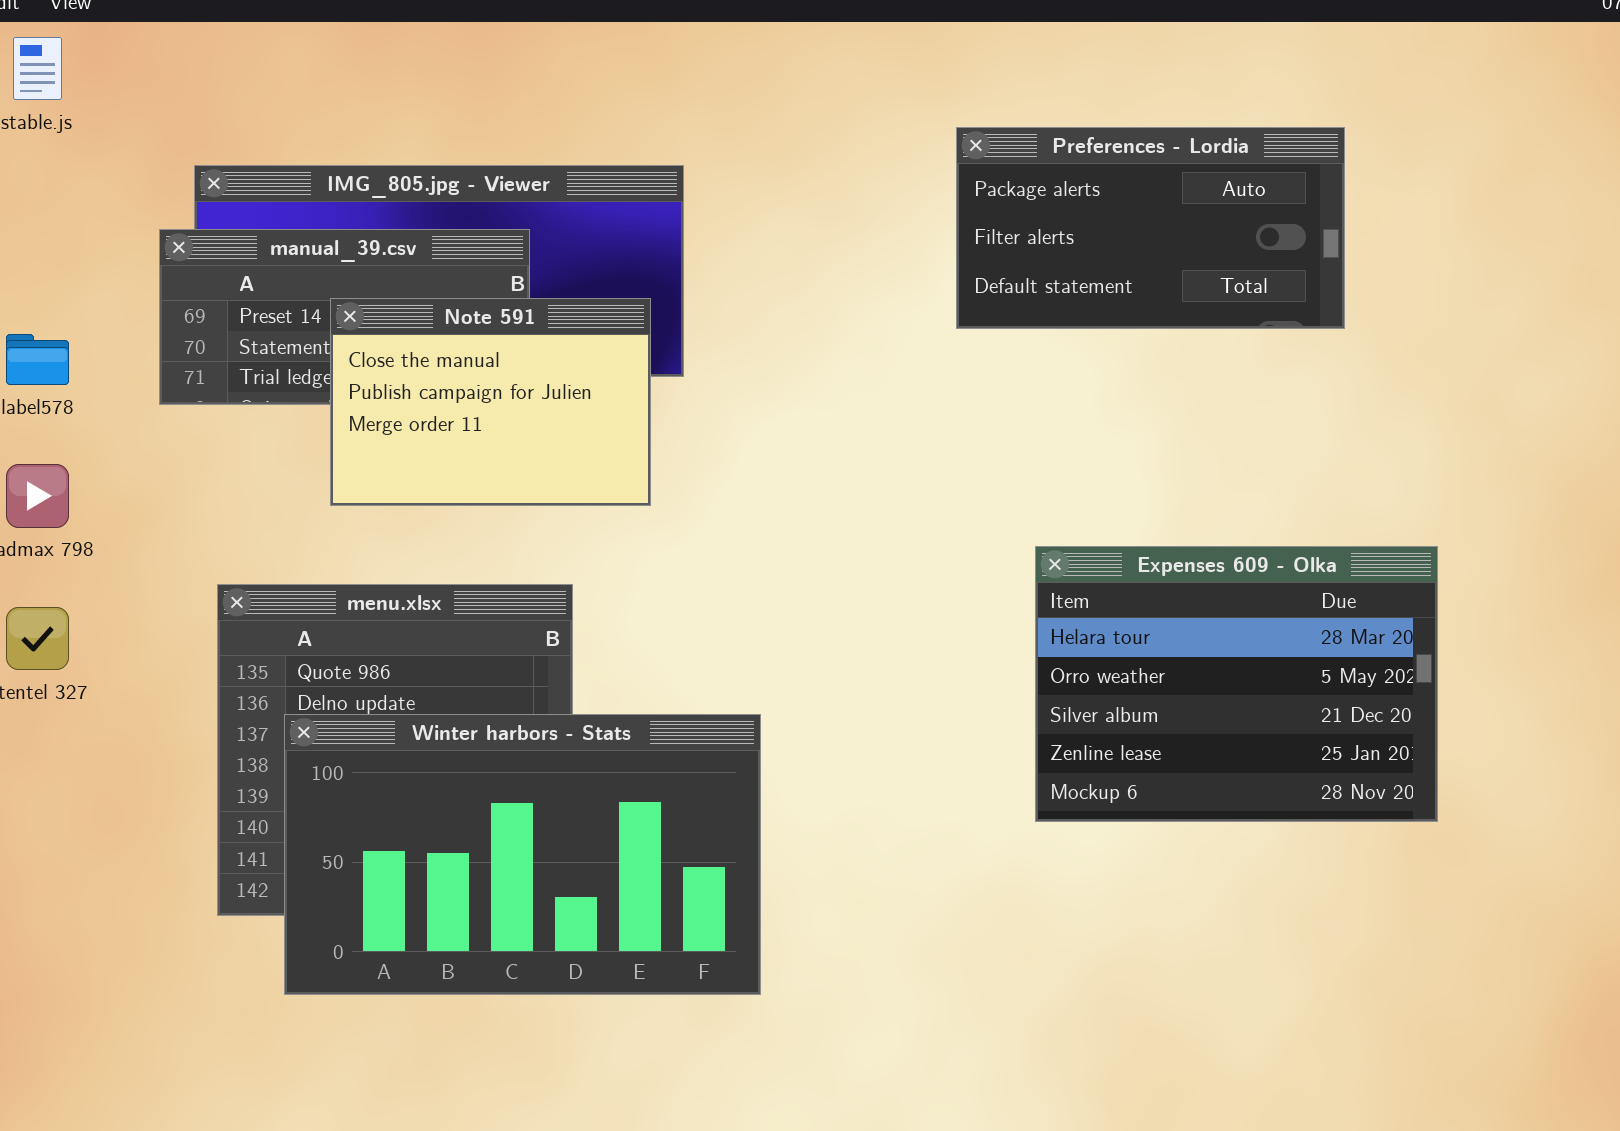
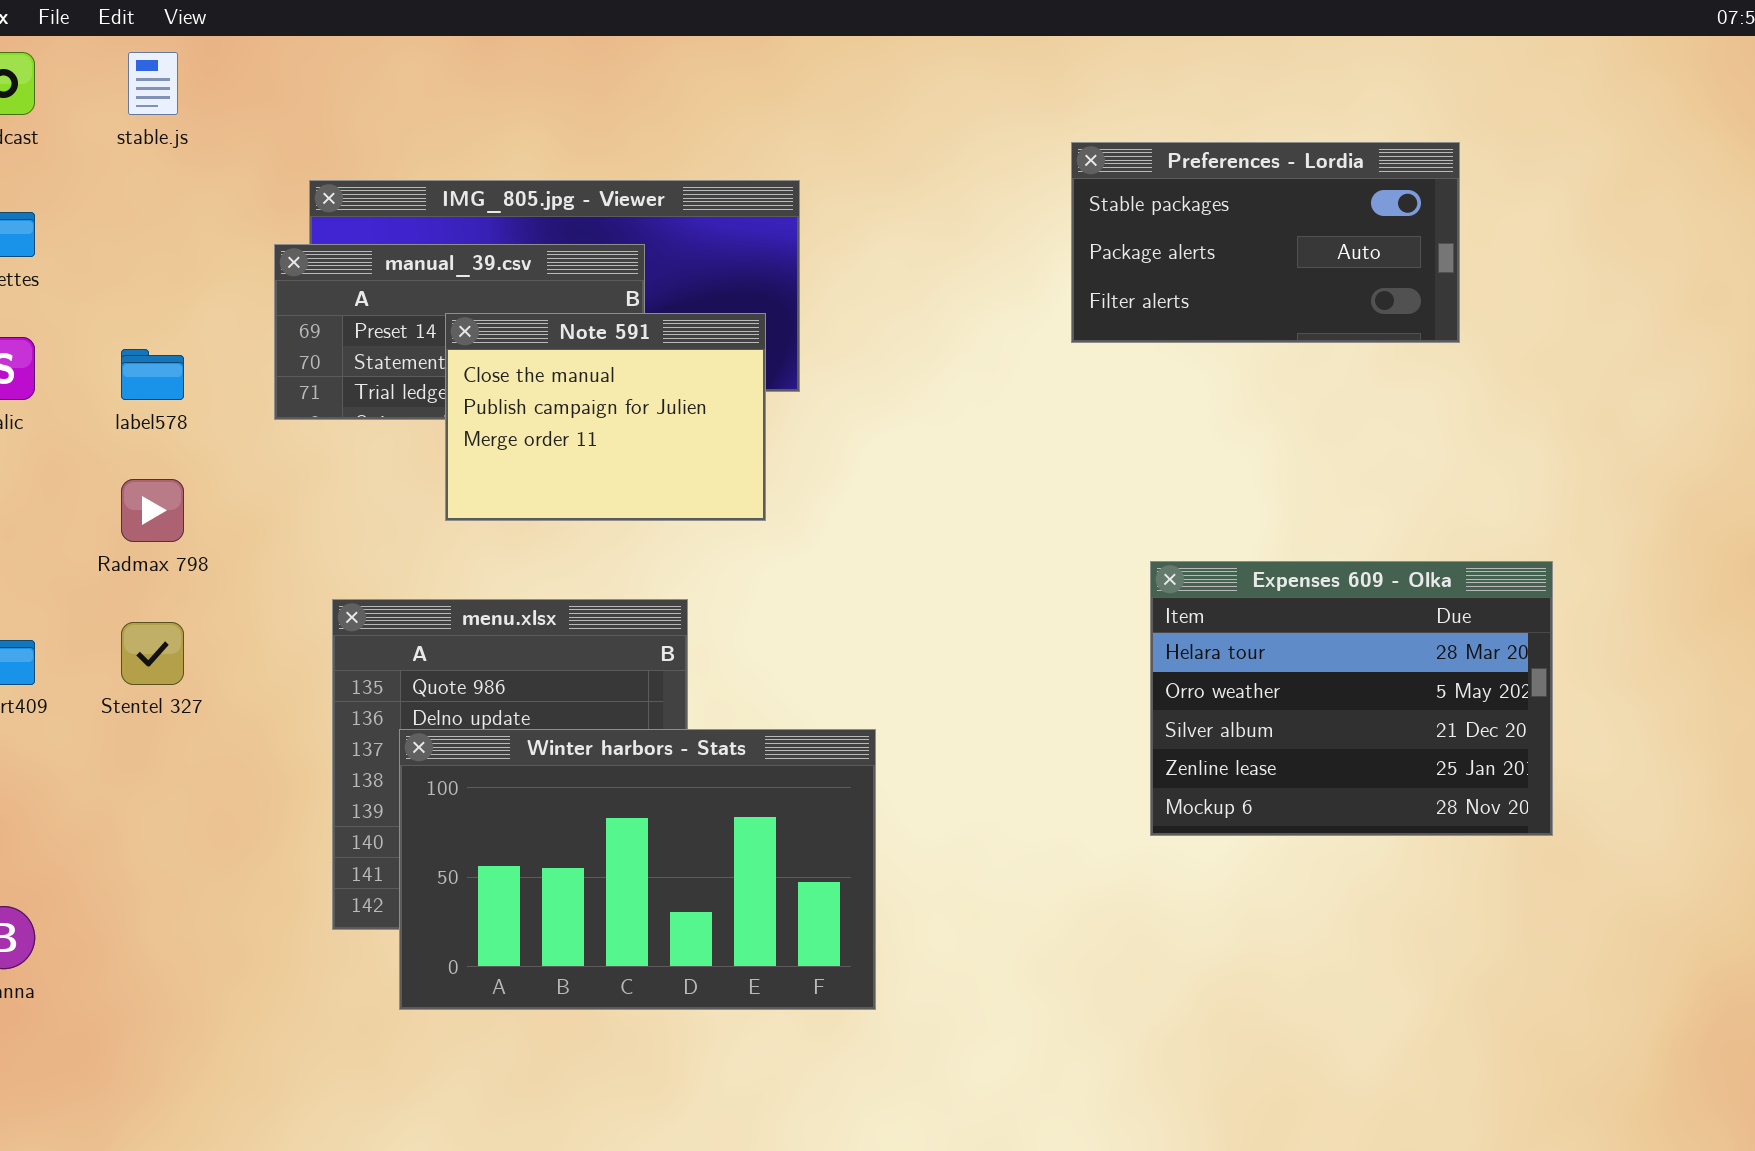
Preferences - Lordia: [956,127,1345,329] -> [1071,142,1460,343], scrolled up 1 row

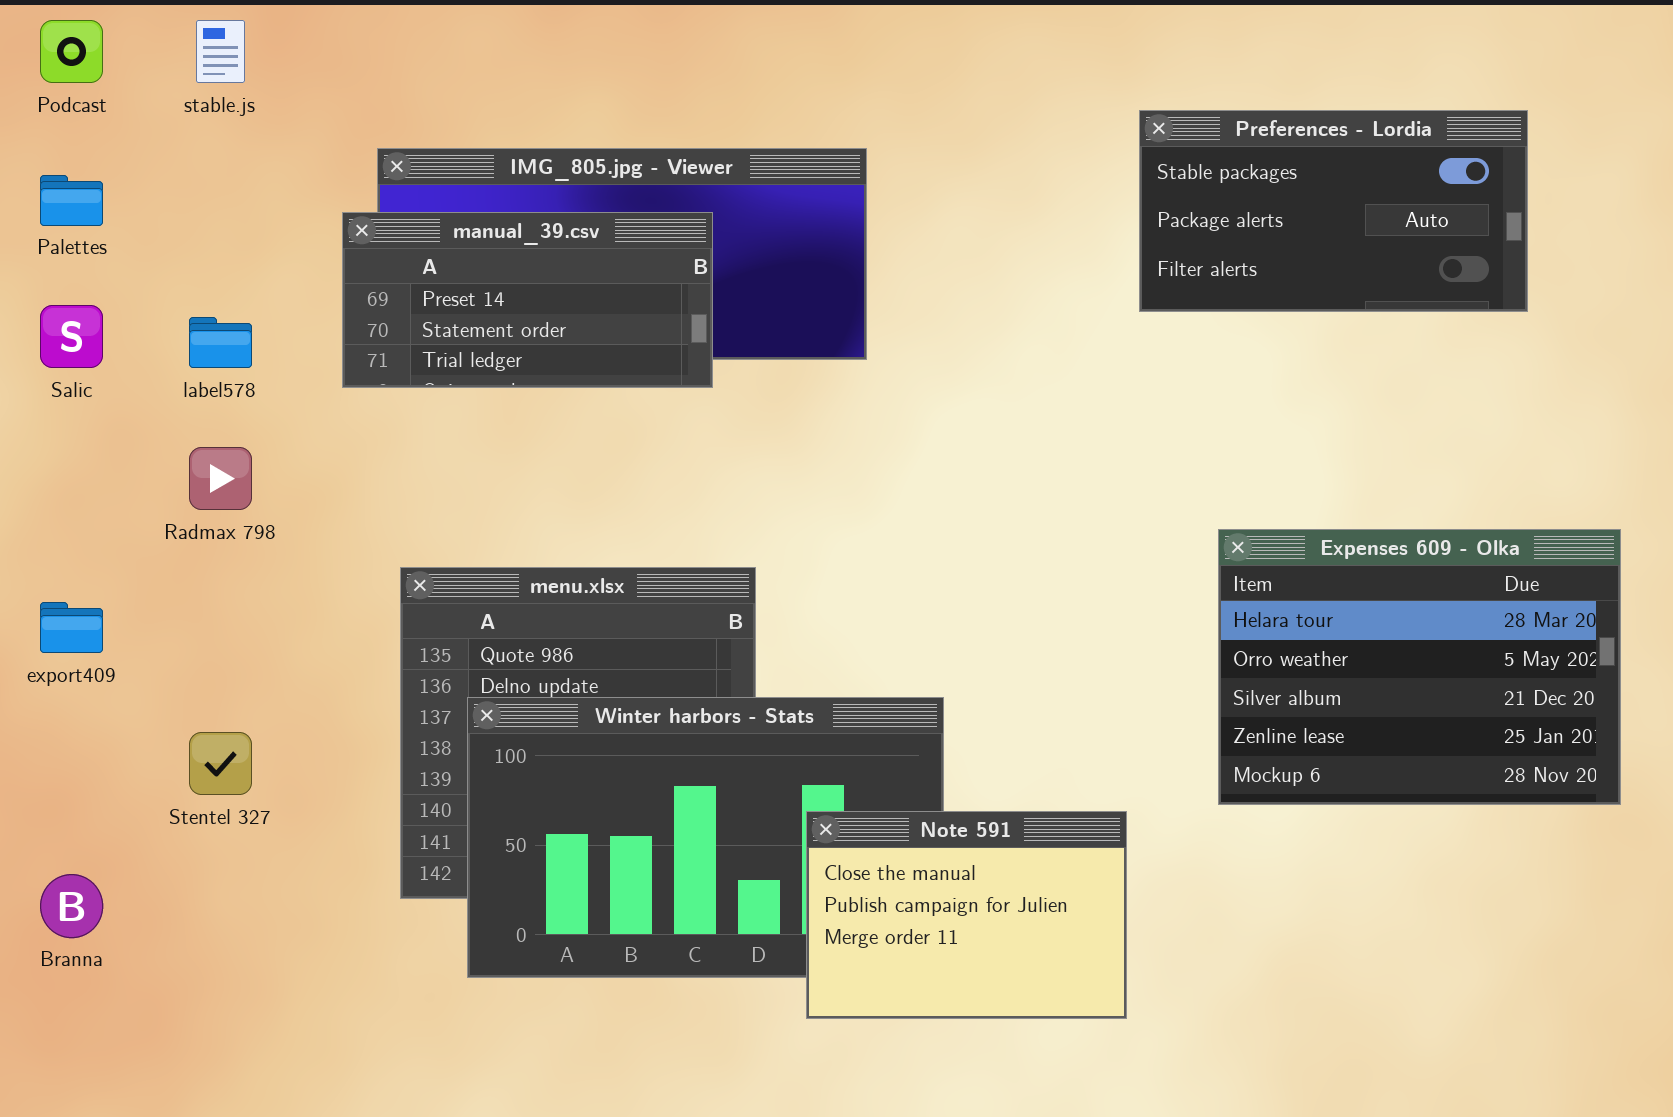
Note 591: [445,313,766,521] -> [806,811,1127,1019], moved
Stentel 327: [121,622,184,685] -> [189,732,252,795], moved

